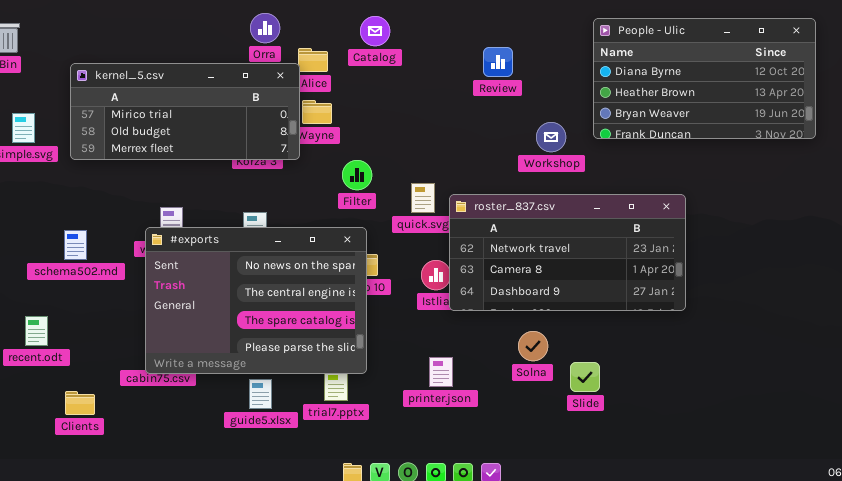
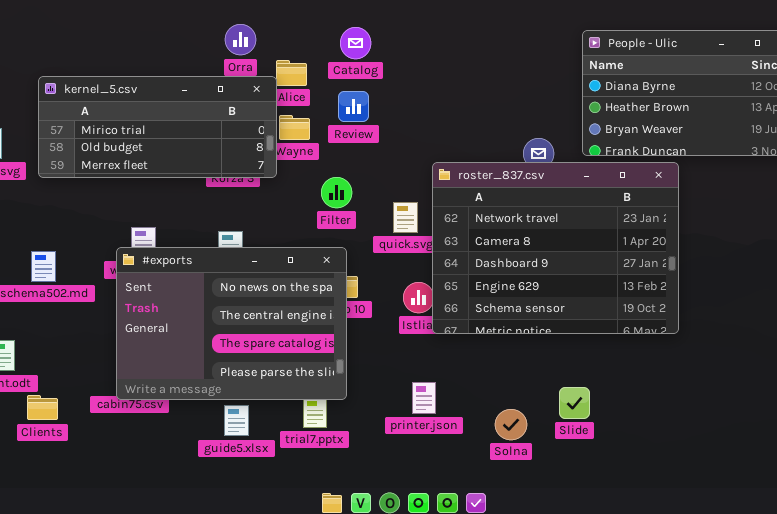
Review: [483,47,513,77] -> [338,91,369,122], moved
roster_837.csv: [449,194,686,311] -> [432,162,679,334], resized
Solna: [518,331,548,361] -> [495,409,527,440], moved
Clients: [65,391,95,415] -> [27,395,58,420], moved

